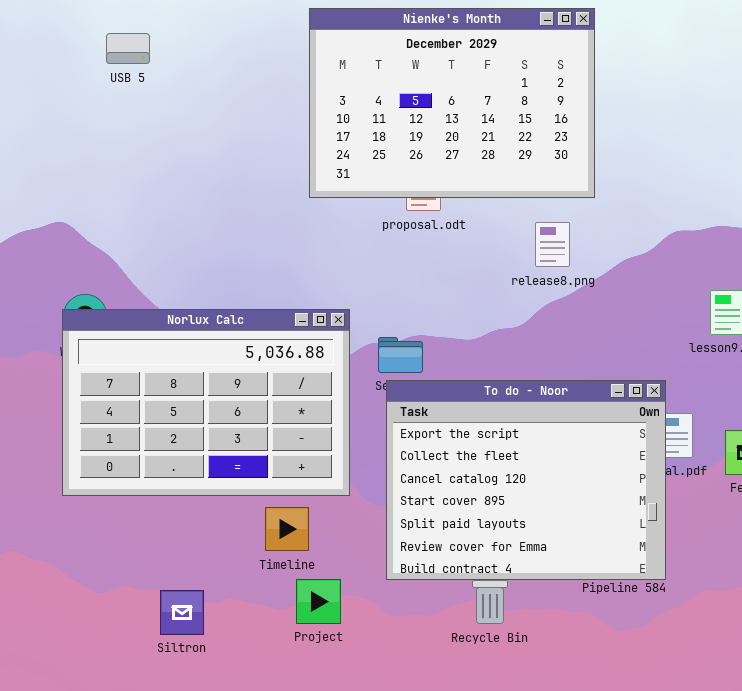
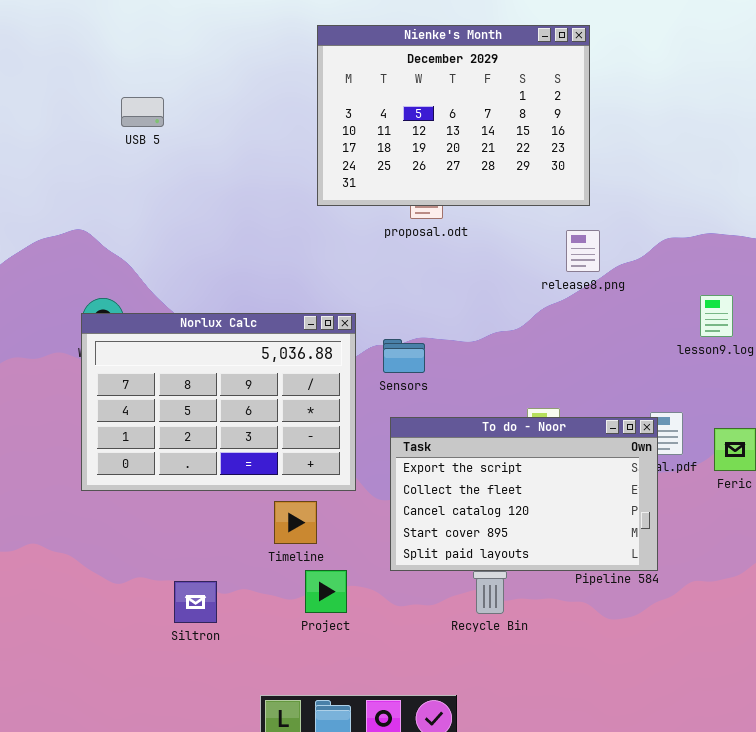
USB 5: [106,33,150,64] -> [121,97,164,127], moved
release8.png: [535,222,570,267] -> [566,230,600,272], moved
To do - Noor: [386,380,666,580] -> [390,417,658,571], resized

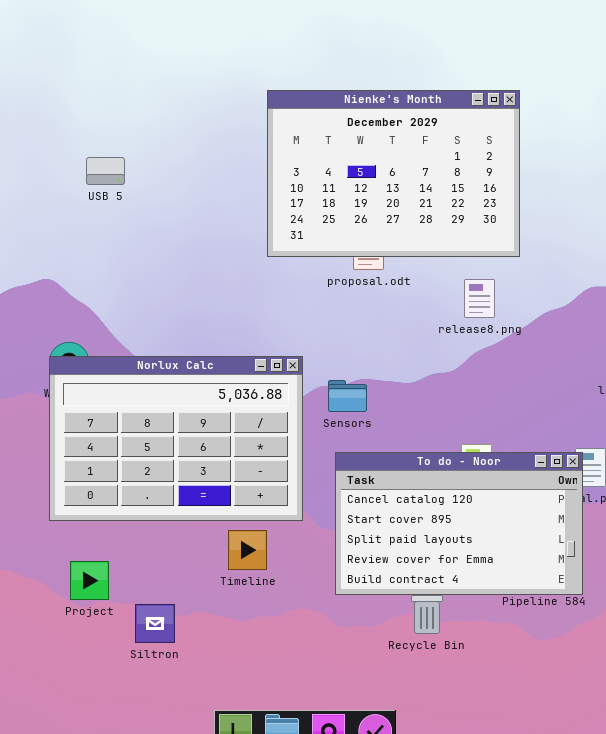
release8.png: [566,230,600,272] -> [464,279,495,318], moved
To do - Noor: [390,417,658,571] -> [335,452,583,595], scrolled down 2 rows
Project: [305,570,347,613] -> [70,561,109,600], moved

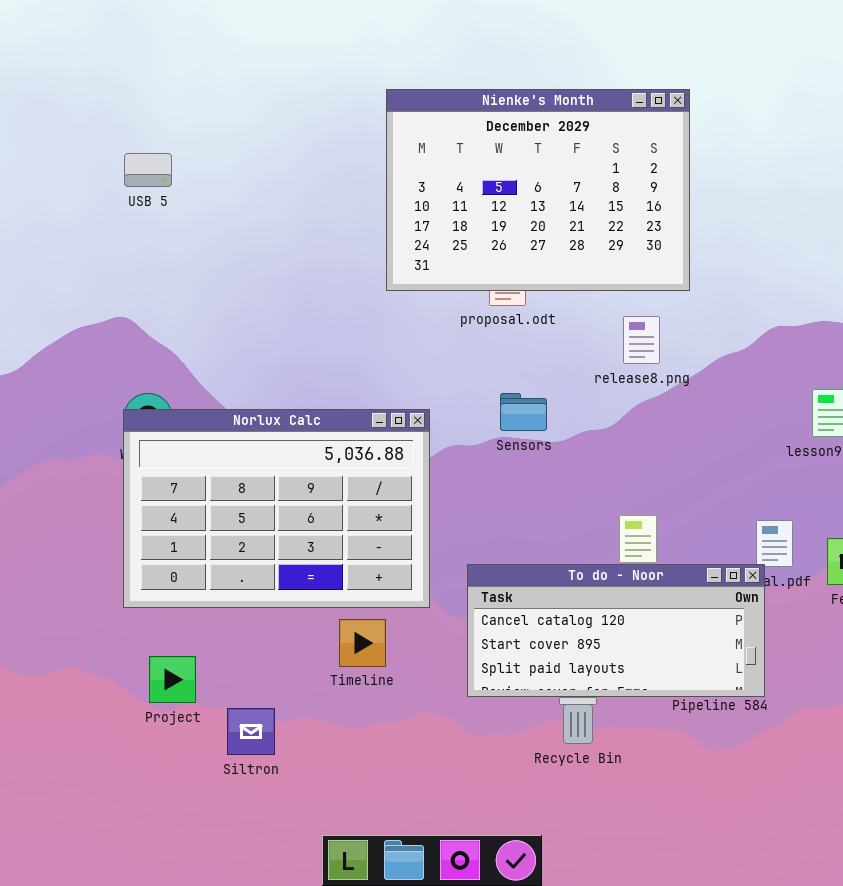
USB 5: [86,157,125,185] -> [124,153,172,187], moved
Sensors: [328,380,367,412] -> [500,393,547,431], moved
To do - Noor: [335,452,583,595] -> [467,564,765,697], resized

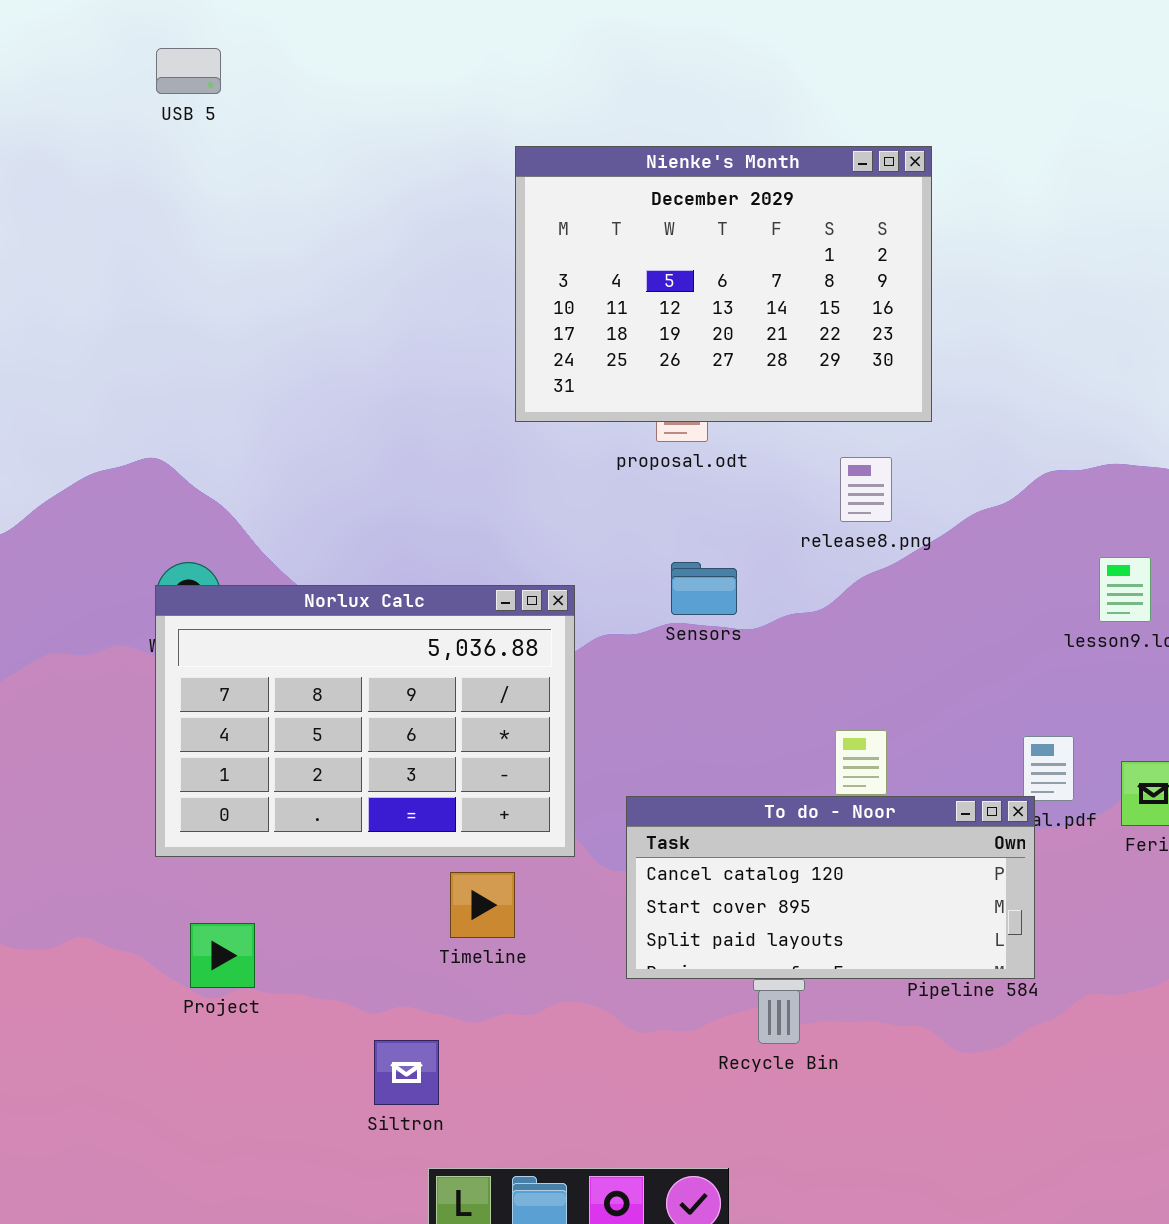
USB 5: [124,153,172,187] -> [156,48,221,94], moved
Siltron: [227,708,275,755] -> [374,1040,439,1105], moved

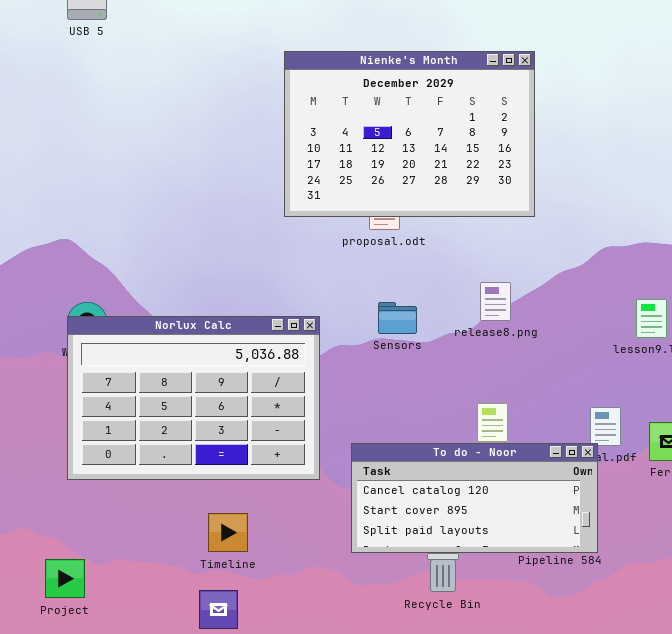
release8.png: [840,457,892,522] -> [480,282,511,321], moved
Timeline: [450,872,515,938] -> [208,513,248,552], moved
Project: [190,923,255,988] -> [45,559,85,598], moved

